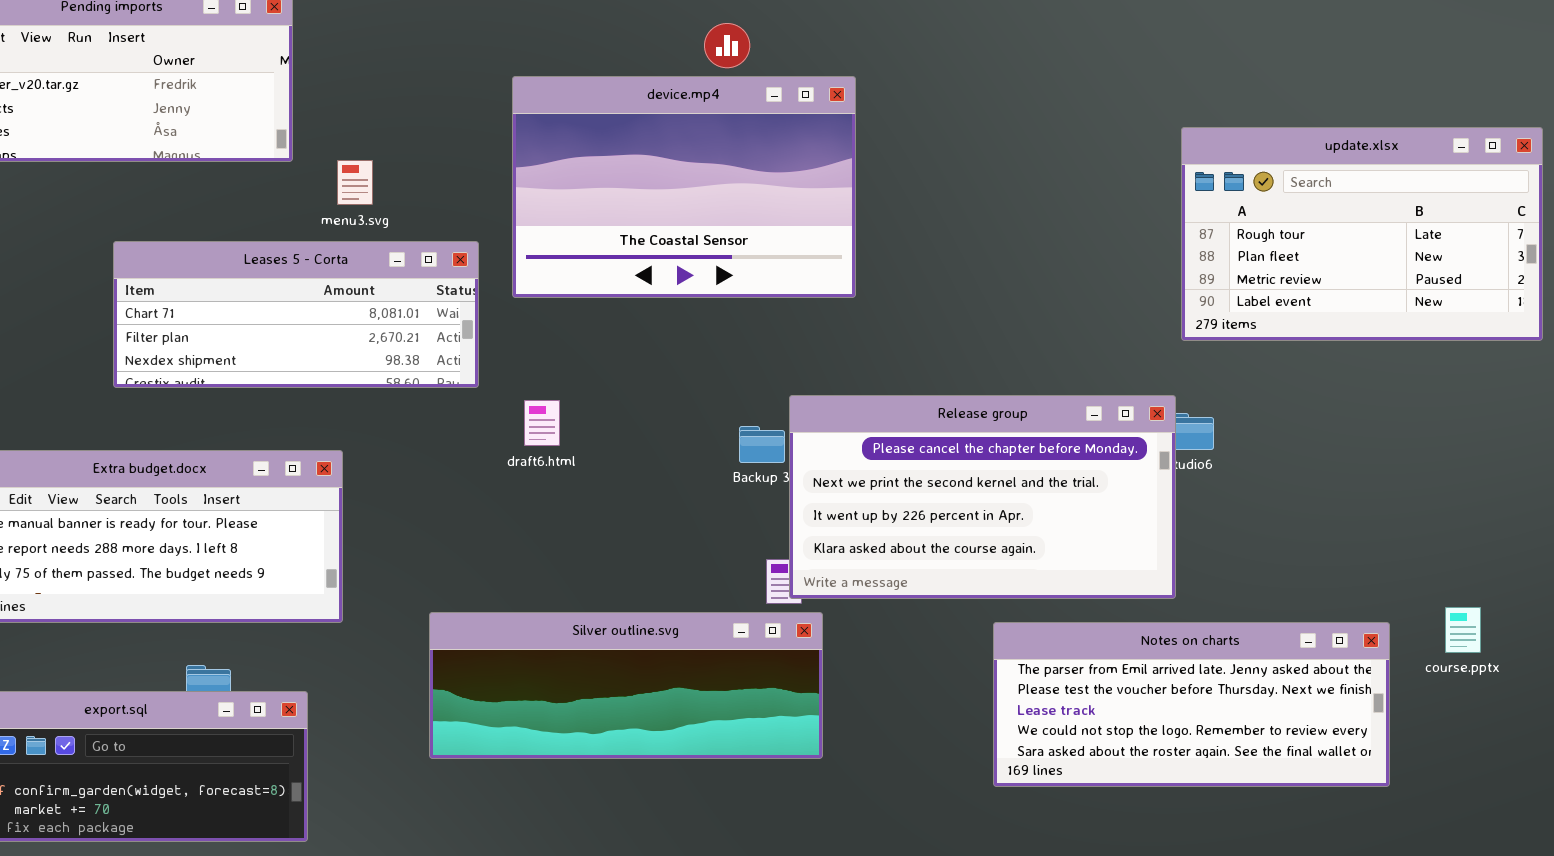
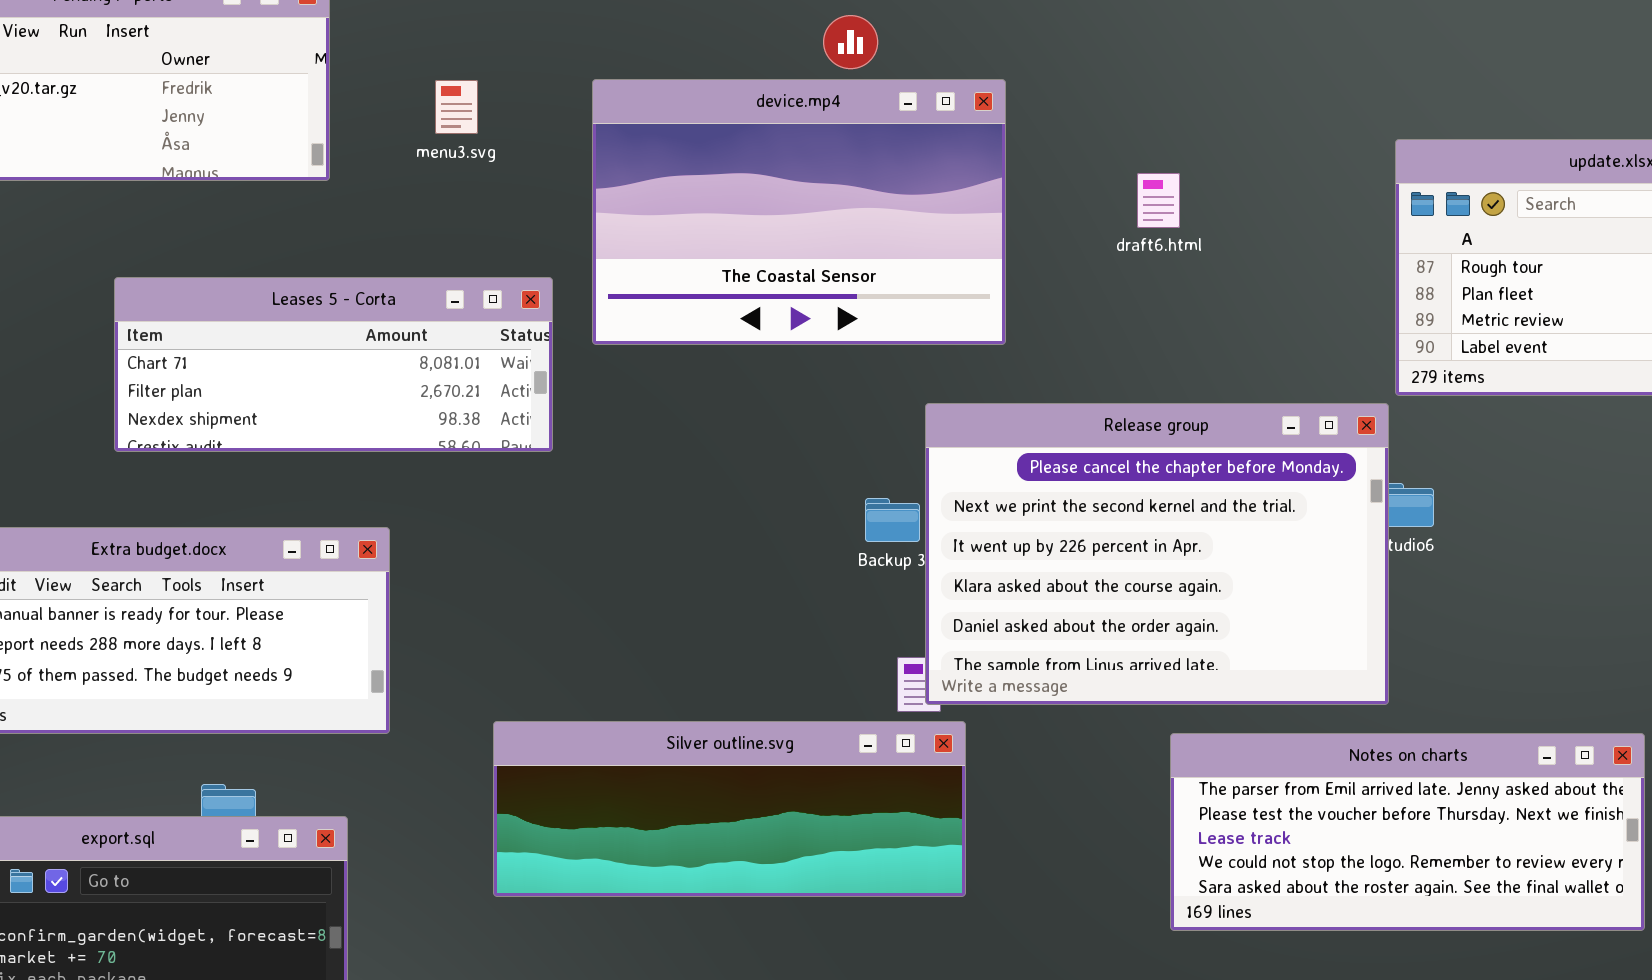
menu3.svg: [337,160,373,205] -> [435,80,478,134], moved
Release group: [789,395,1176,599] -> [925,403,1389,705], resized
draft6.html: [524,400,560,446] -> [1137,173,1180,228], moved

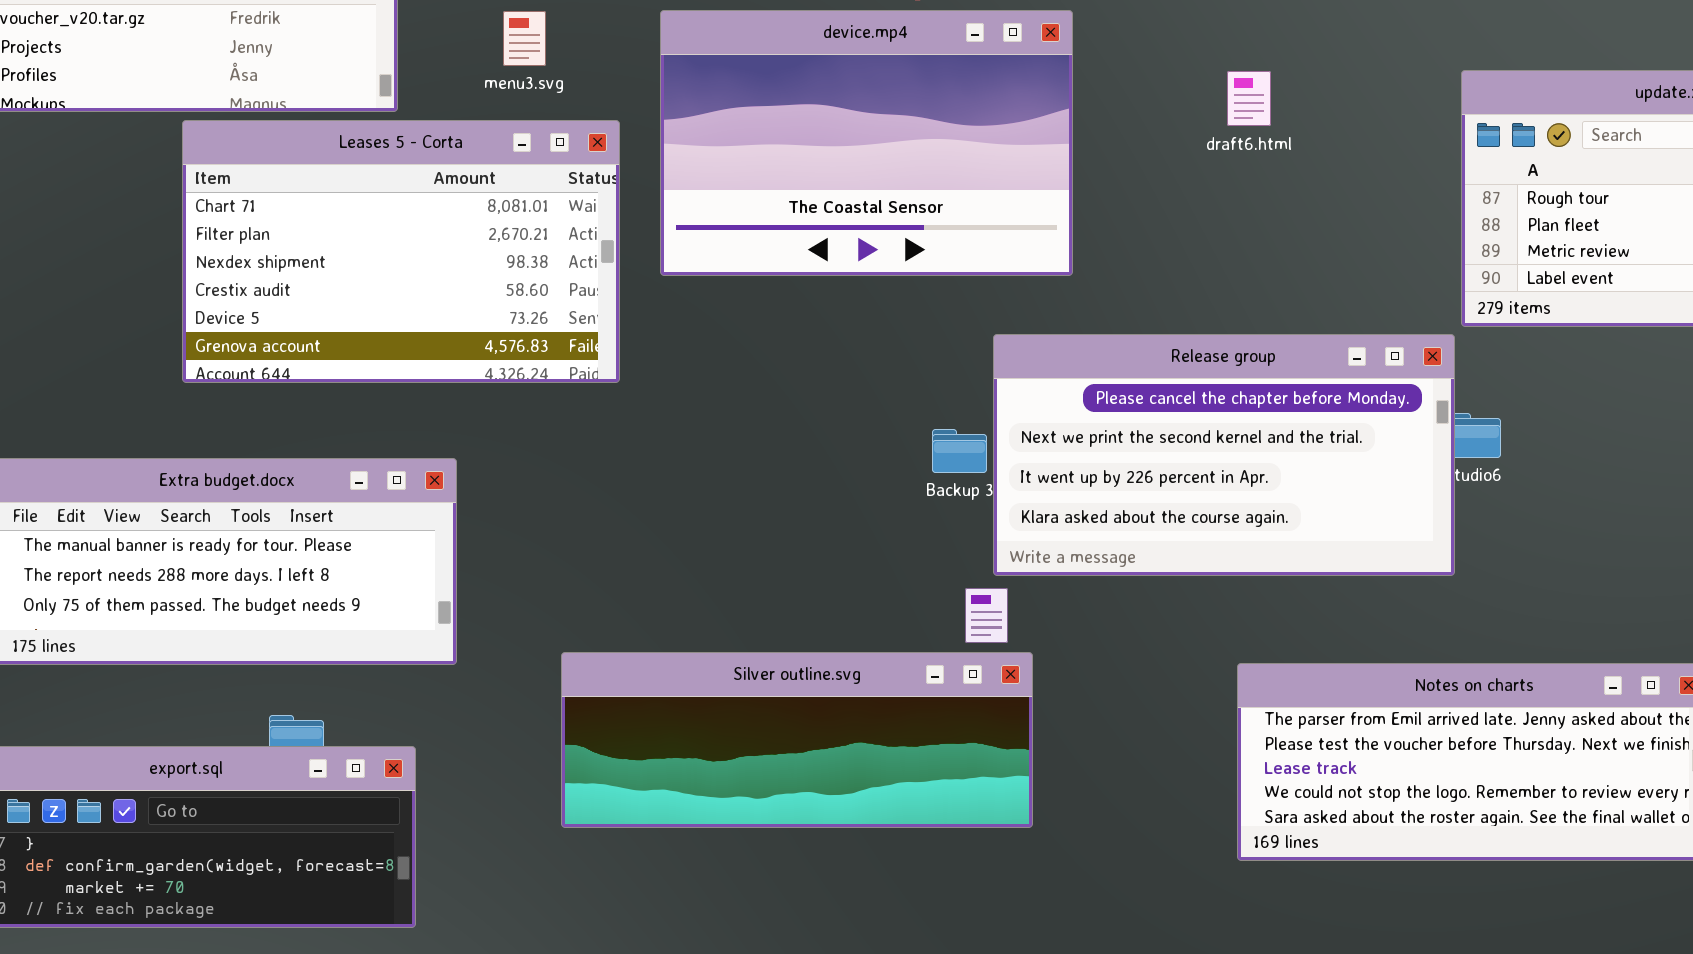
draft6.html: [1137,173,1180,228] -> [1227,71,1271,126], moved
Leases 5 - Corta: [114,277,553,452] -> [182,120,620,383], resized
Release group: [925,403,1389,705] -> [993,334,1455,576], resized

